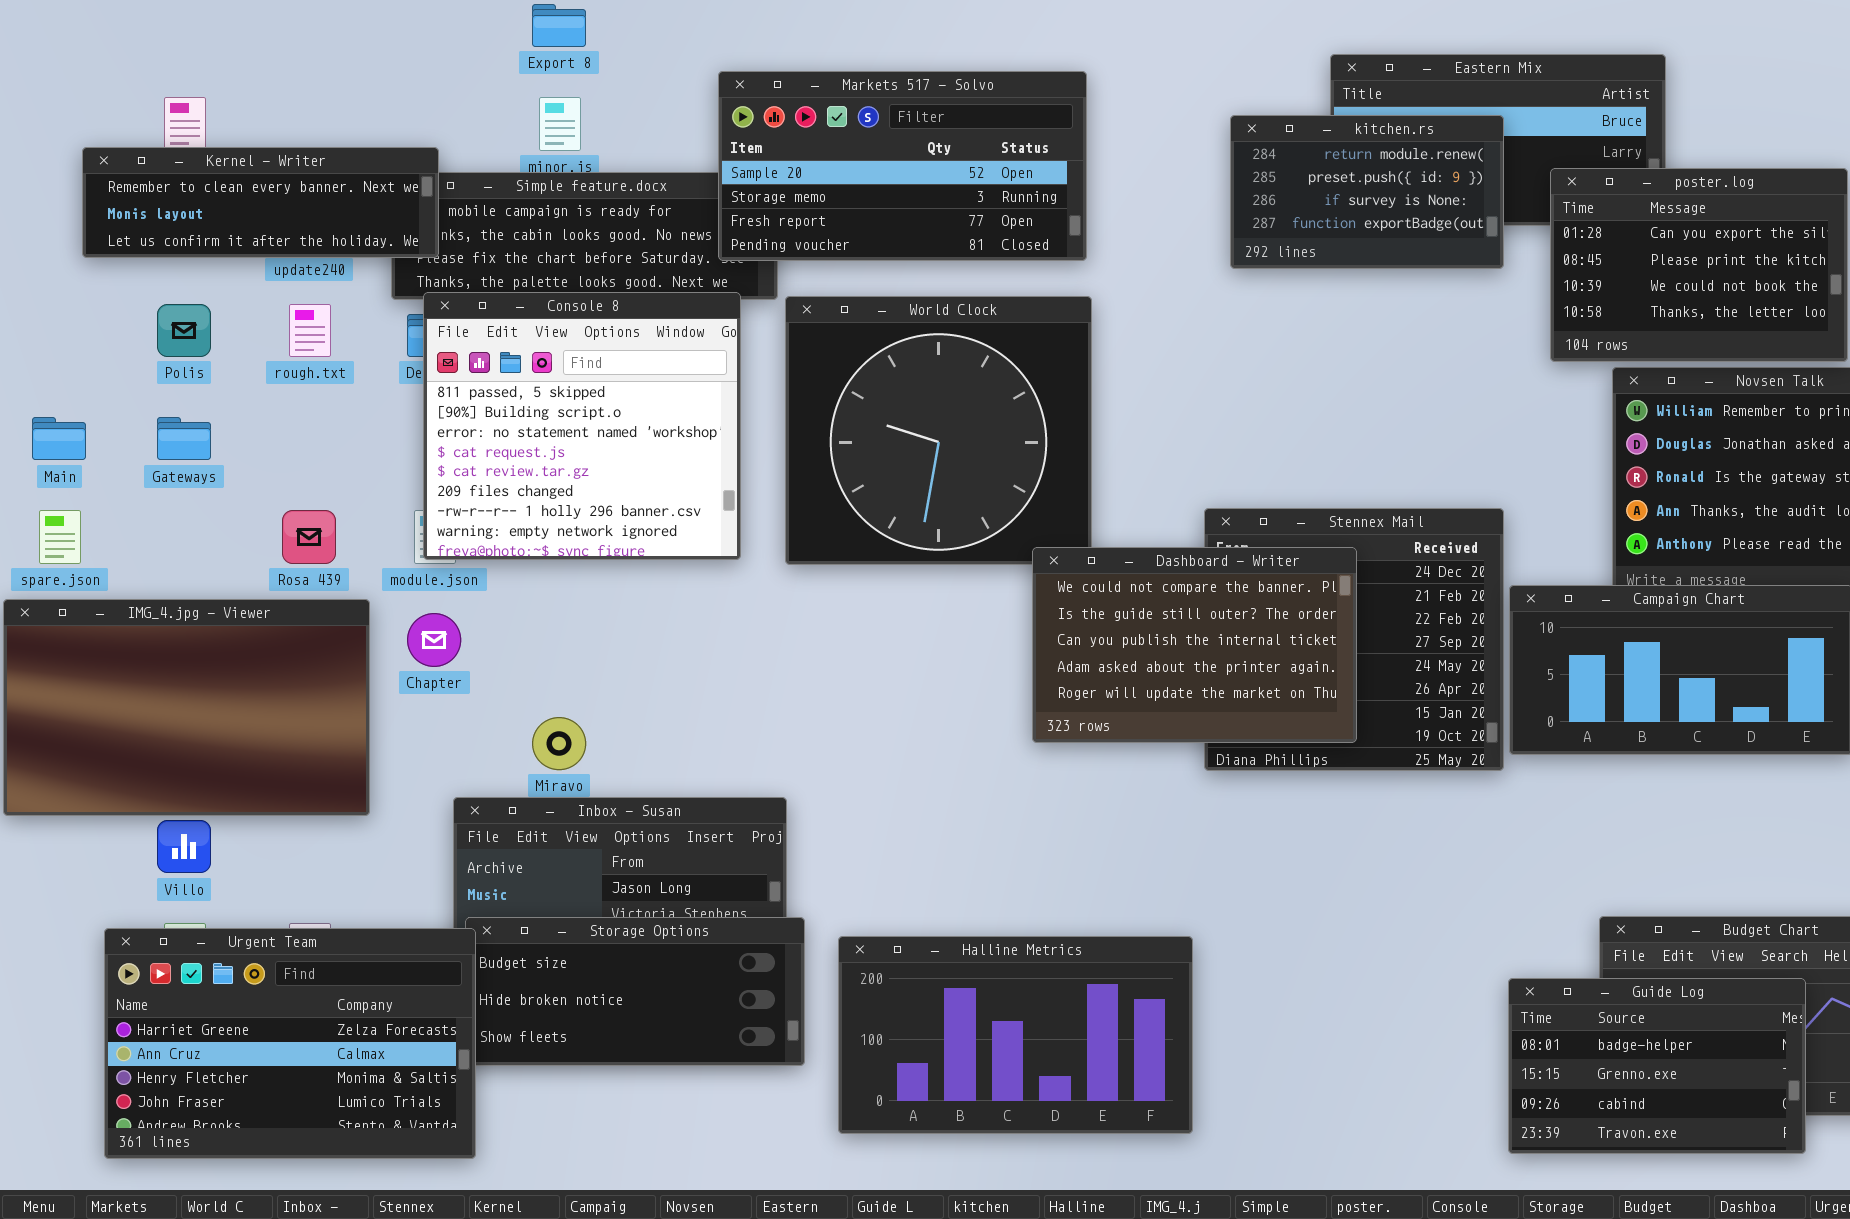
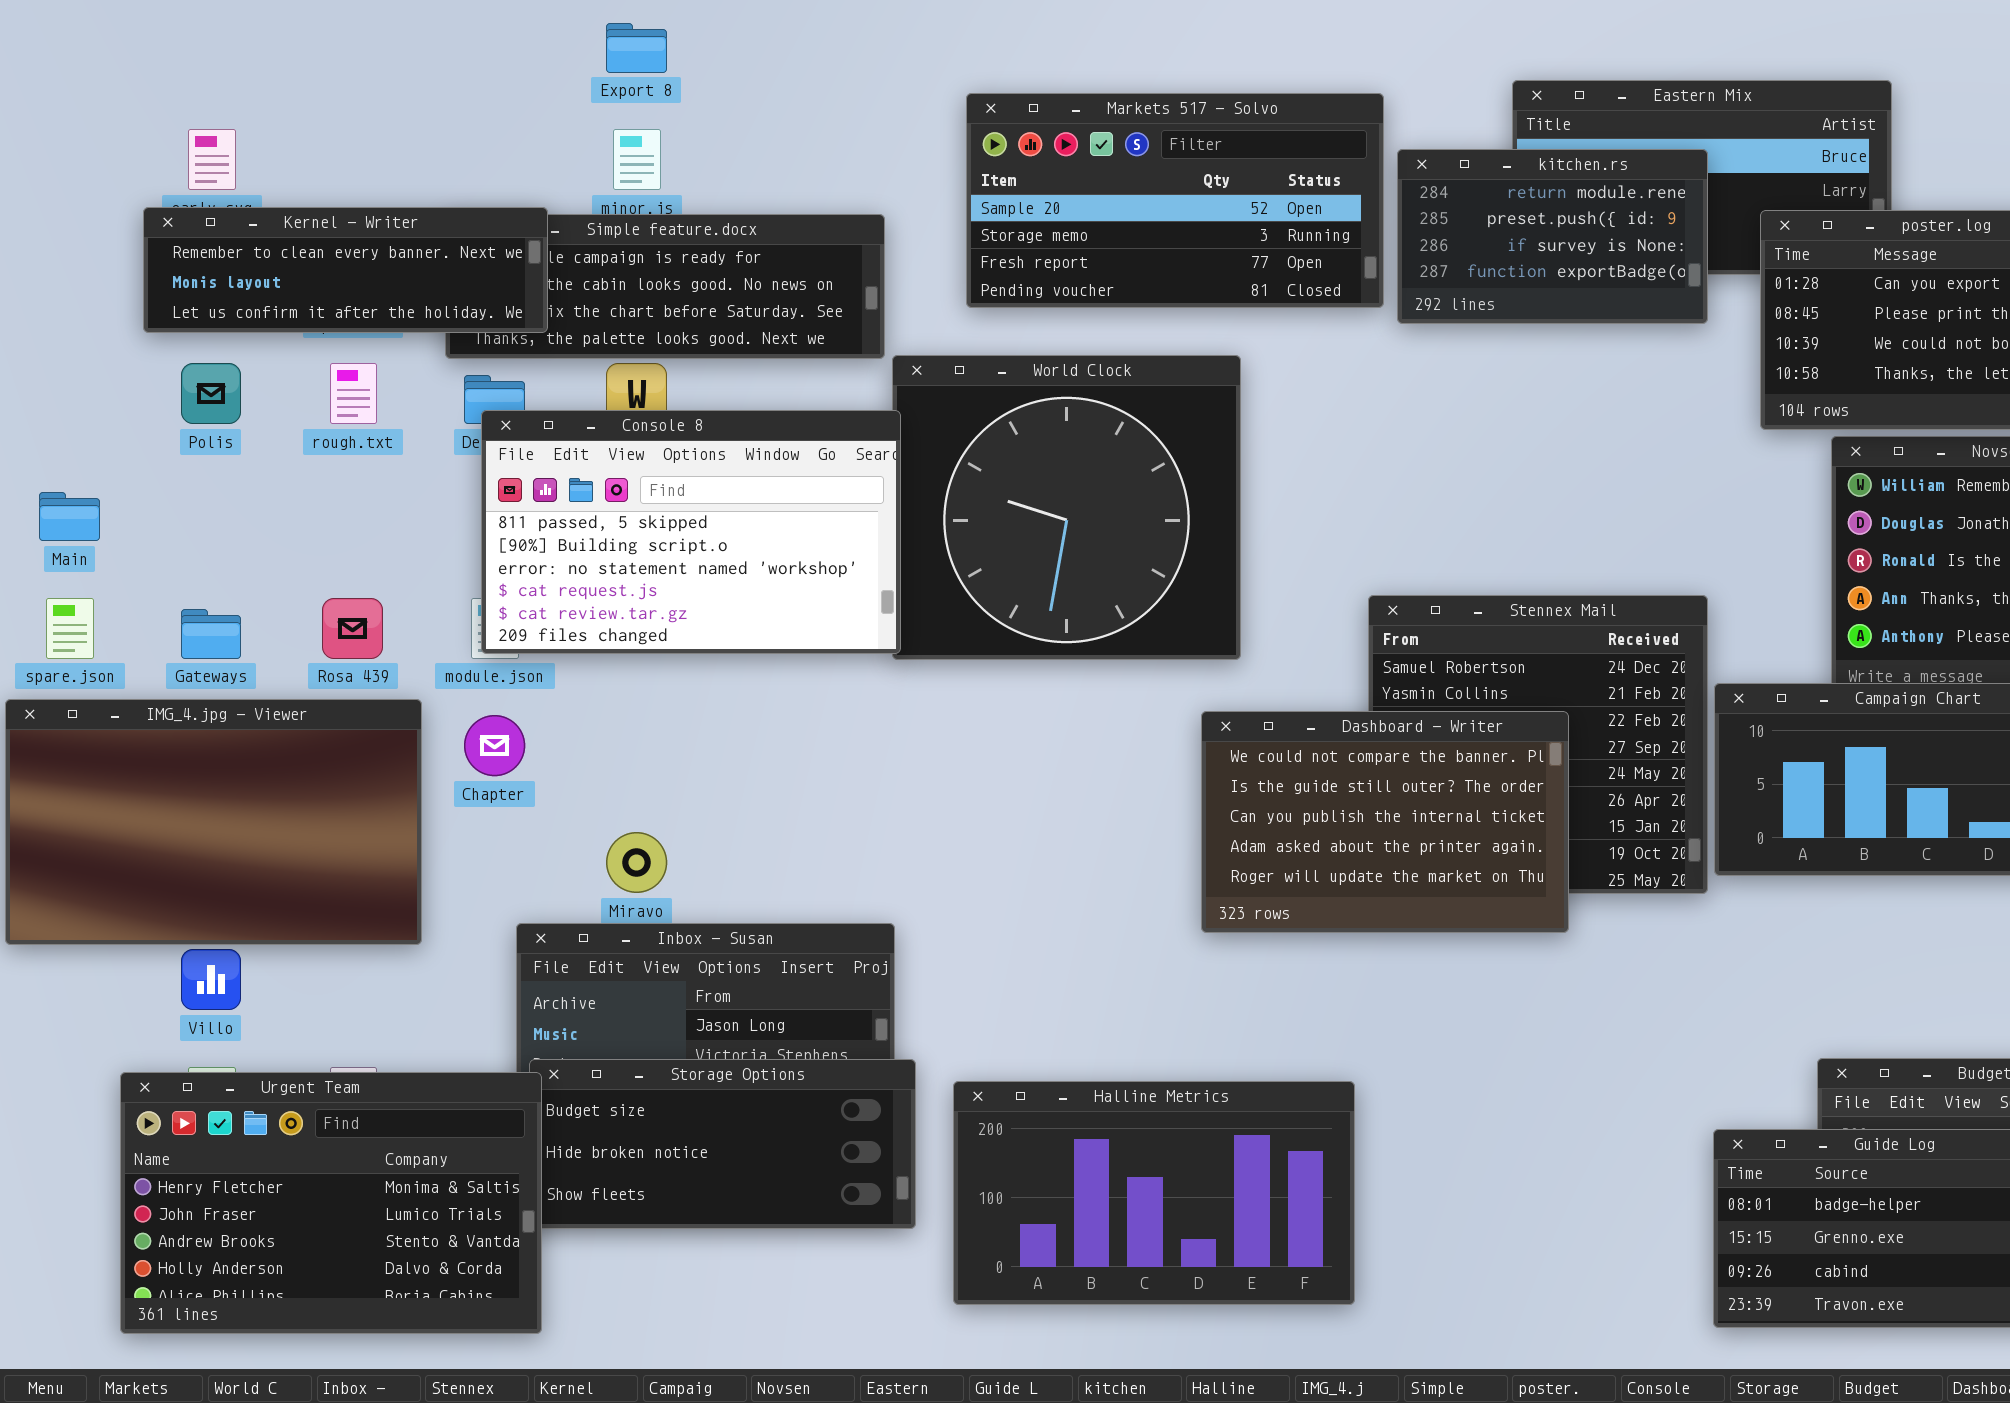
Markets 517 - Solvo: [718,71,1087,261] -> [966,93,1384,308], moved
Kernel - Writer: [82,147,439,258] -> [143,207,548,333], moved
Console 8: [423,292,741,560] -> [481,410,901,654], resized
Gateways: [157,417,211,460] -> [181,609,241,659], moved
Dashboard - Writer: [1032,547,1357,743] -> [1201,711,1569,933], moved
Urgent Team: [104,928,476,1159] -> [120,1072,542,1334], scrolled down 2 rows

